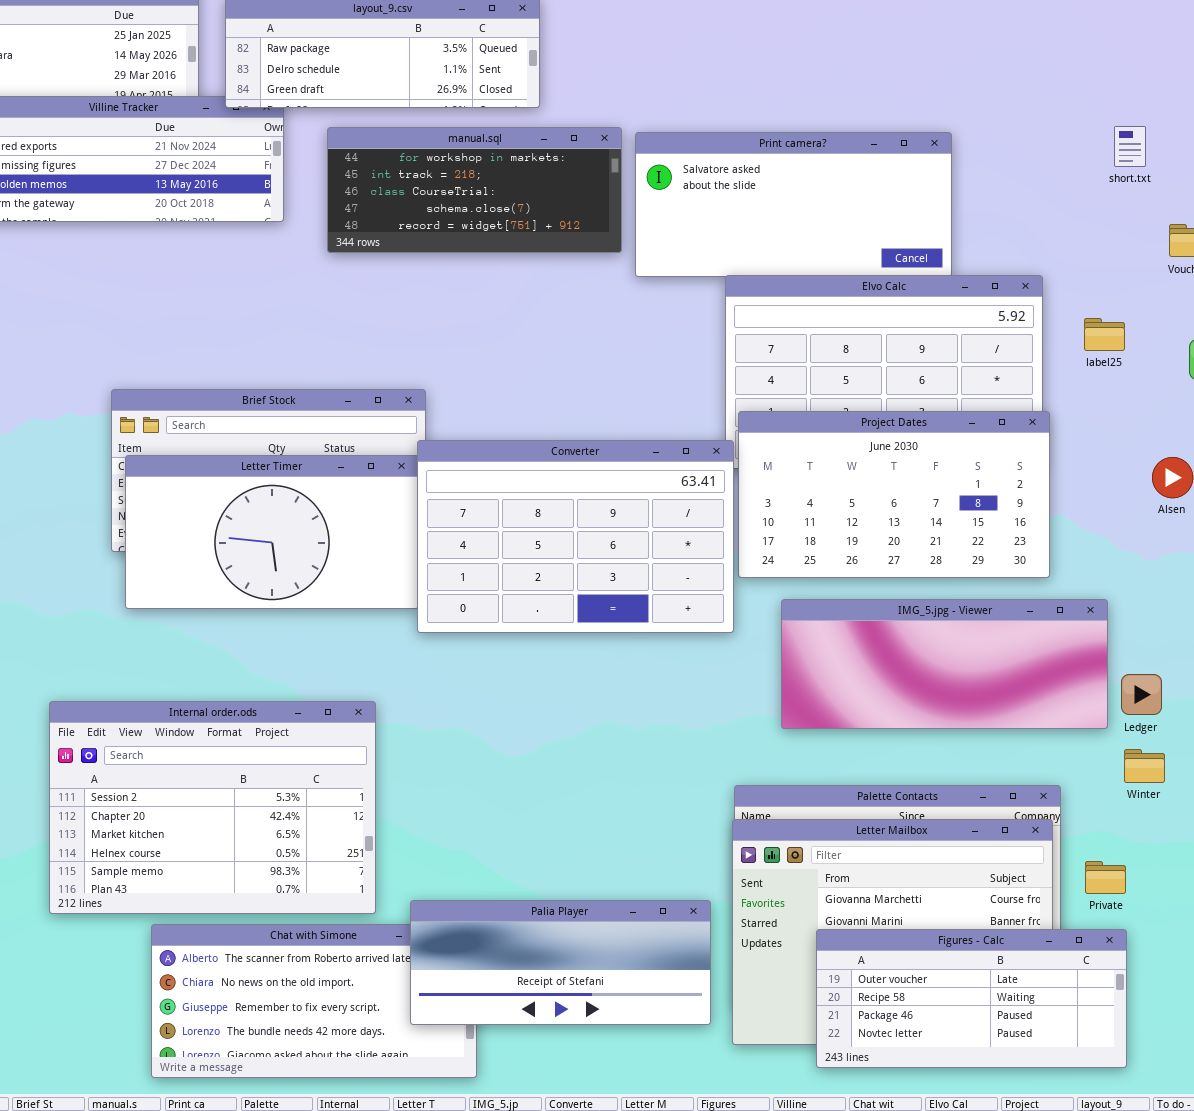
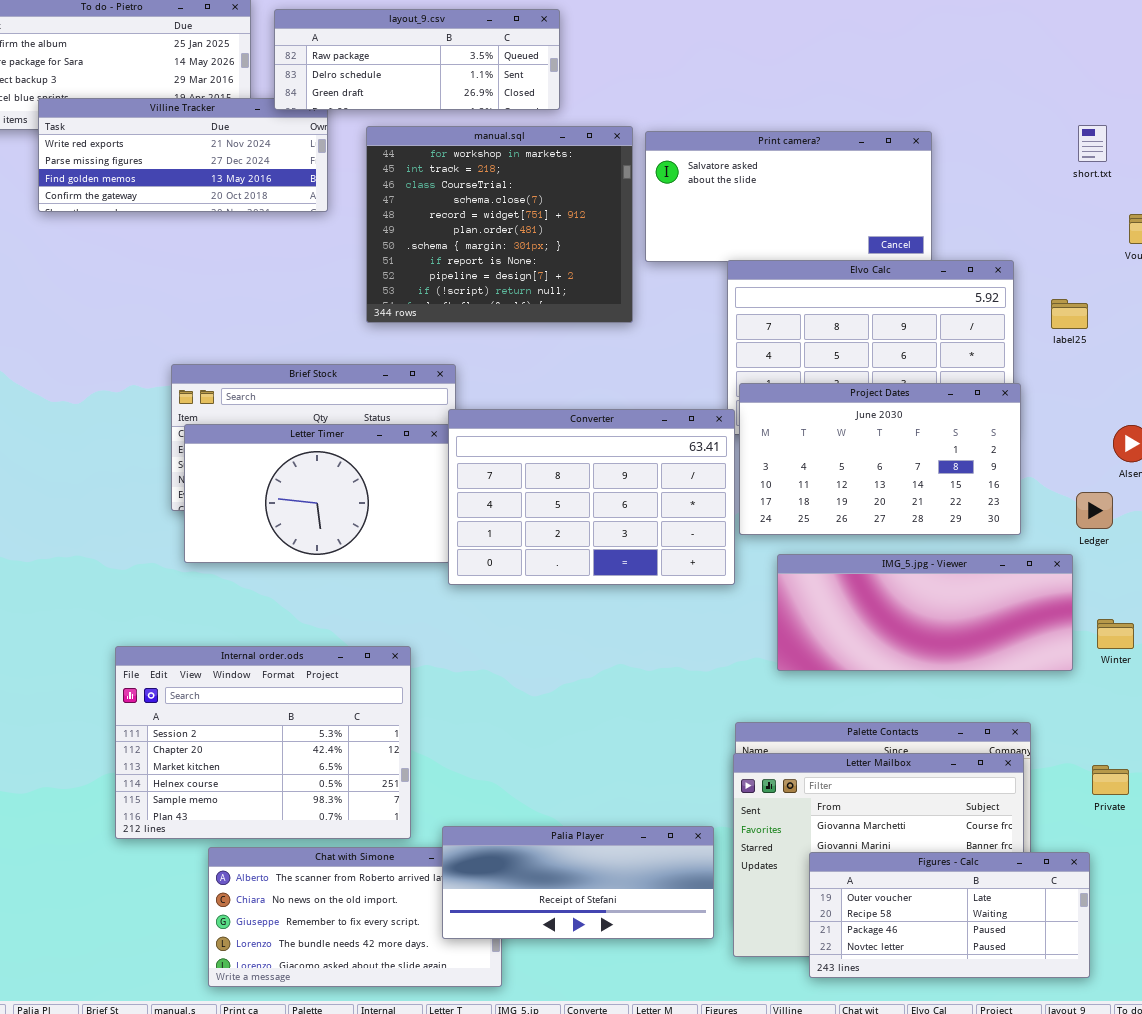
manual.sql: [327,127,622,253] -> [366,126,633,323], resized
Ledger: [1121,674,1162,715] -> [1076,492,1113,529], moved
Winter: [1124,749,1165,783] -> [1097,619,1134,649], moved
Private: [1085,861,1126,894] -> [1092,765,1129,795], moved

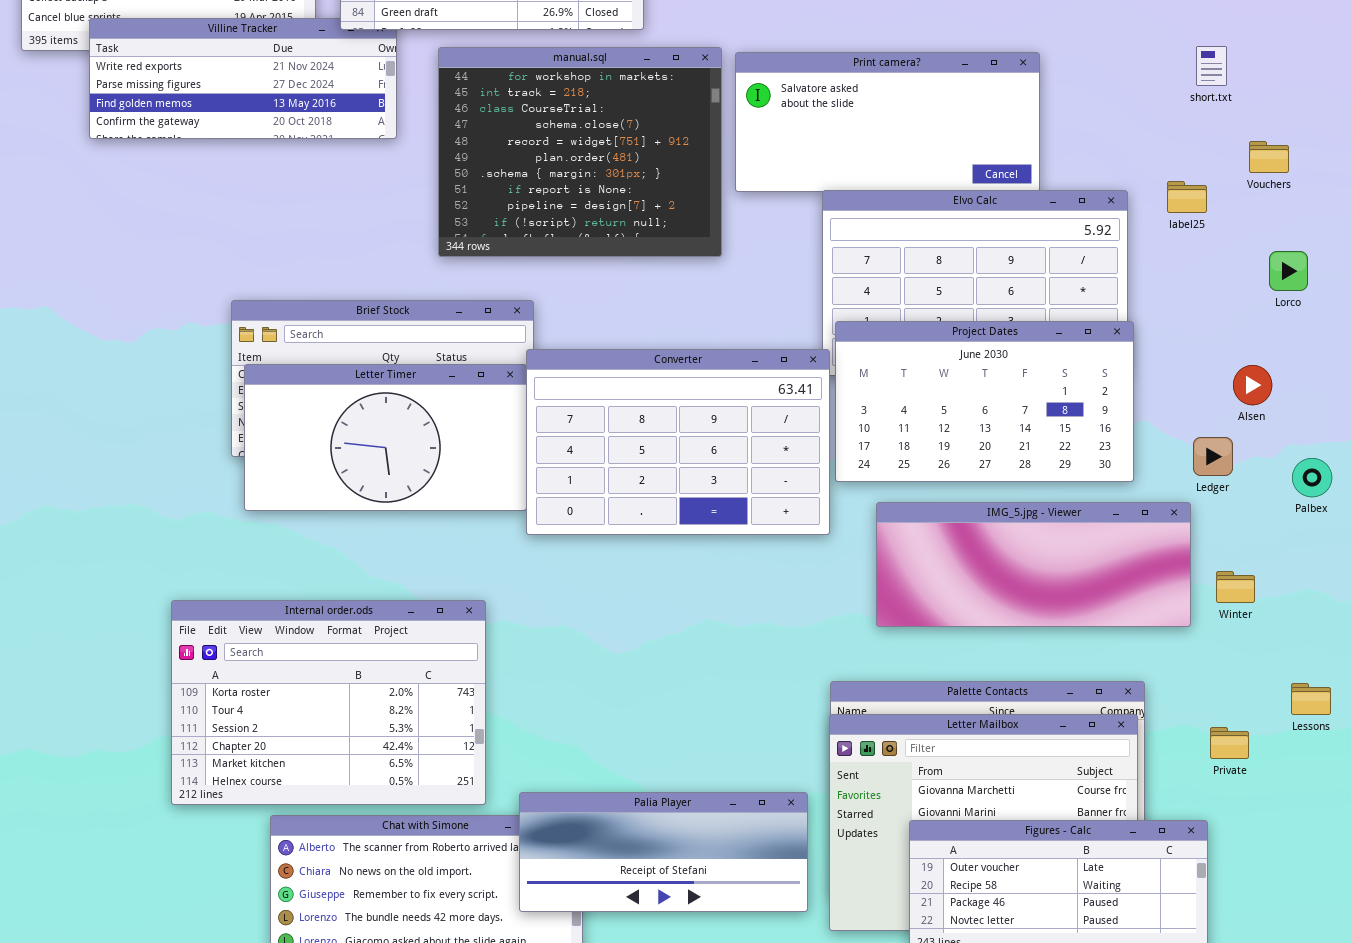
label25: [1051,299,1088,329] -> [1167,181,1207,213], moved
Internal order.ods: [115,646,411,839] -> [171,600,486,805], scrolled up 2 rows

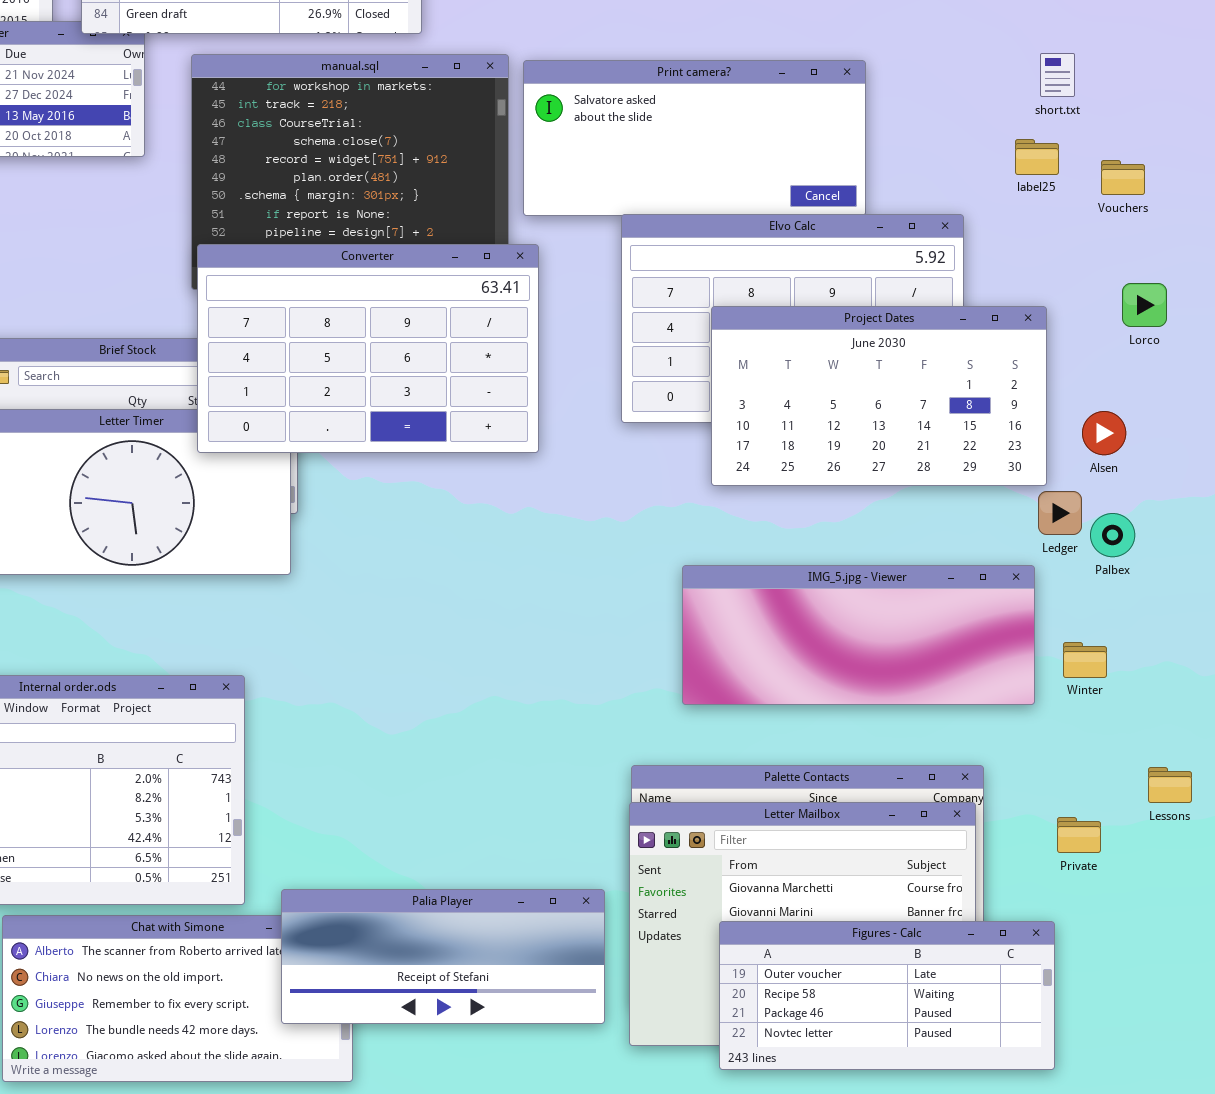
label25: [1167,181,1207,213] -> [1015,139,1059,175], moved
Project Dates: [835,321,1134,482] -> [711,306,1047,486], moved
Converter: [526,349,830,535] -> [197,244,539,453], moved
Palbex: [1292,458,1332,497] -> [1090,513,1135,557], moved

